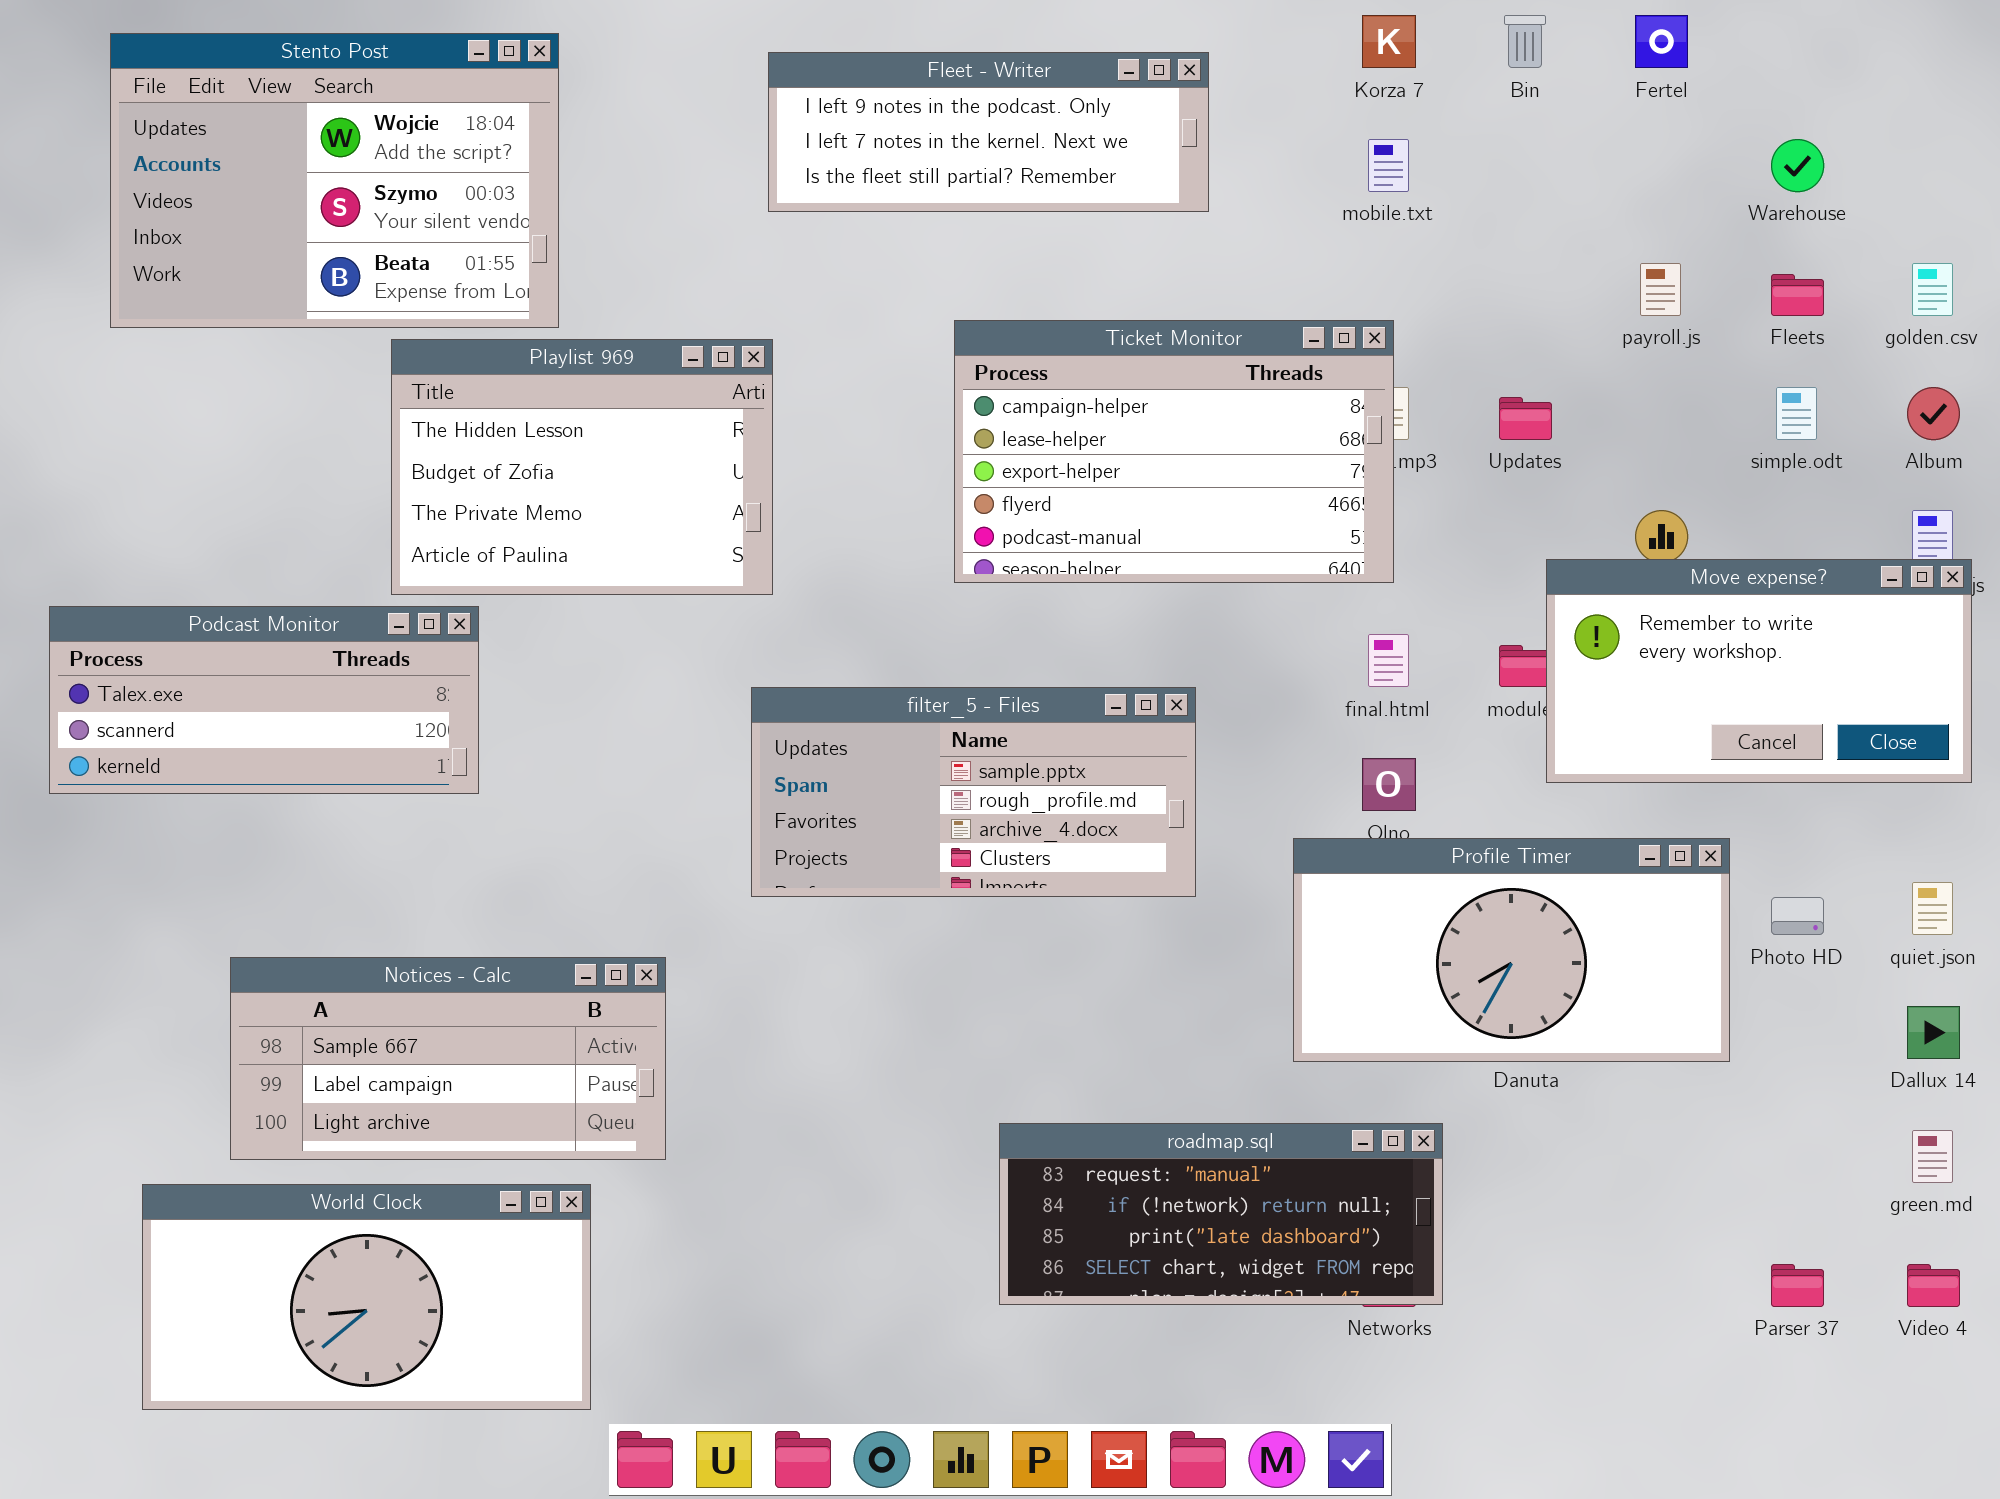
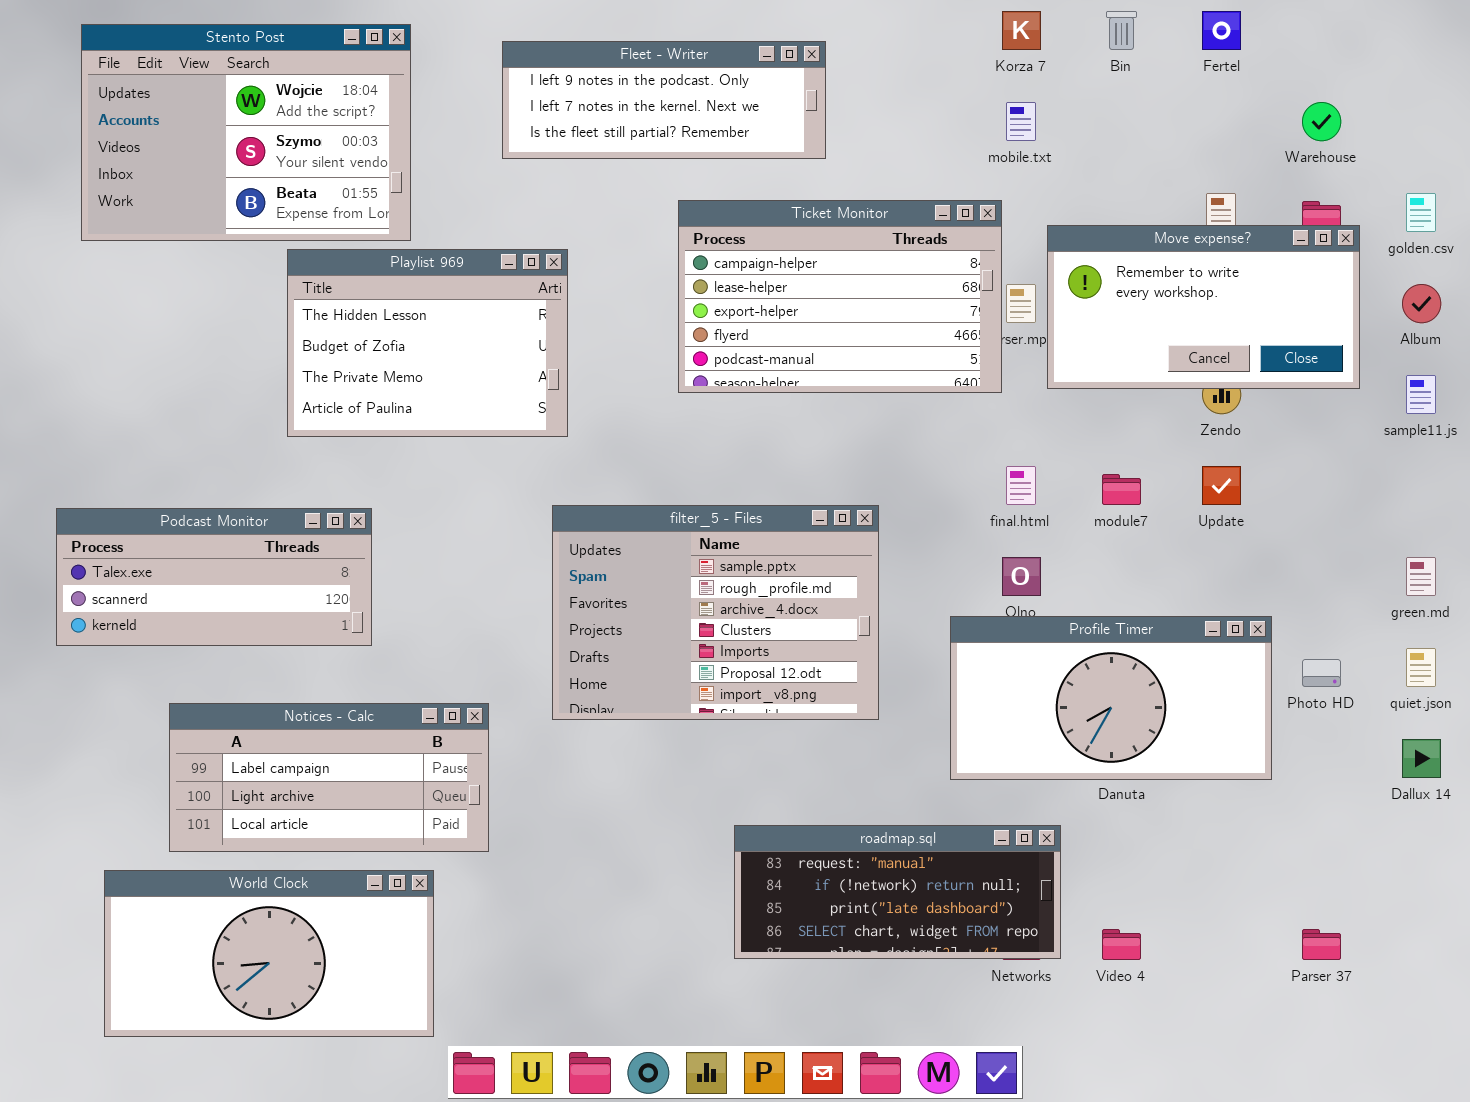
Fleet - Writer: [768,52,1209,212] -> [502,41,826,159], moved
Ticket Monitor: [954,320,1394,583] -> [678,200,1002,393], moved
Move expense?: [1546,559,1972,783] -> [1047,225,1360,389], moved
Podcast Monitor: [49,606,479,794] -> [56,508,372,646], moved
filter_5 - Files: [751,687,1196,897] -> [552,505,879,720], resized
Notices - Calc: [230,957,666,1160] -> [169,703,489,852], scrolled down 1 row
green.md: [1912,1130,1953,1183] -> [1406,557,1436,596], moved
Video 4: [1907,1264,1960,1307] -> [1102,929,1141,960], moved

